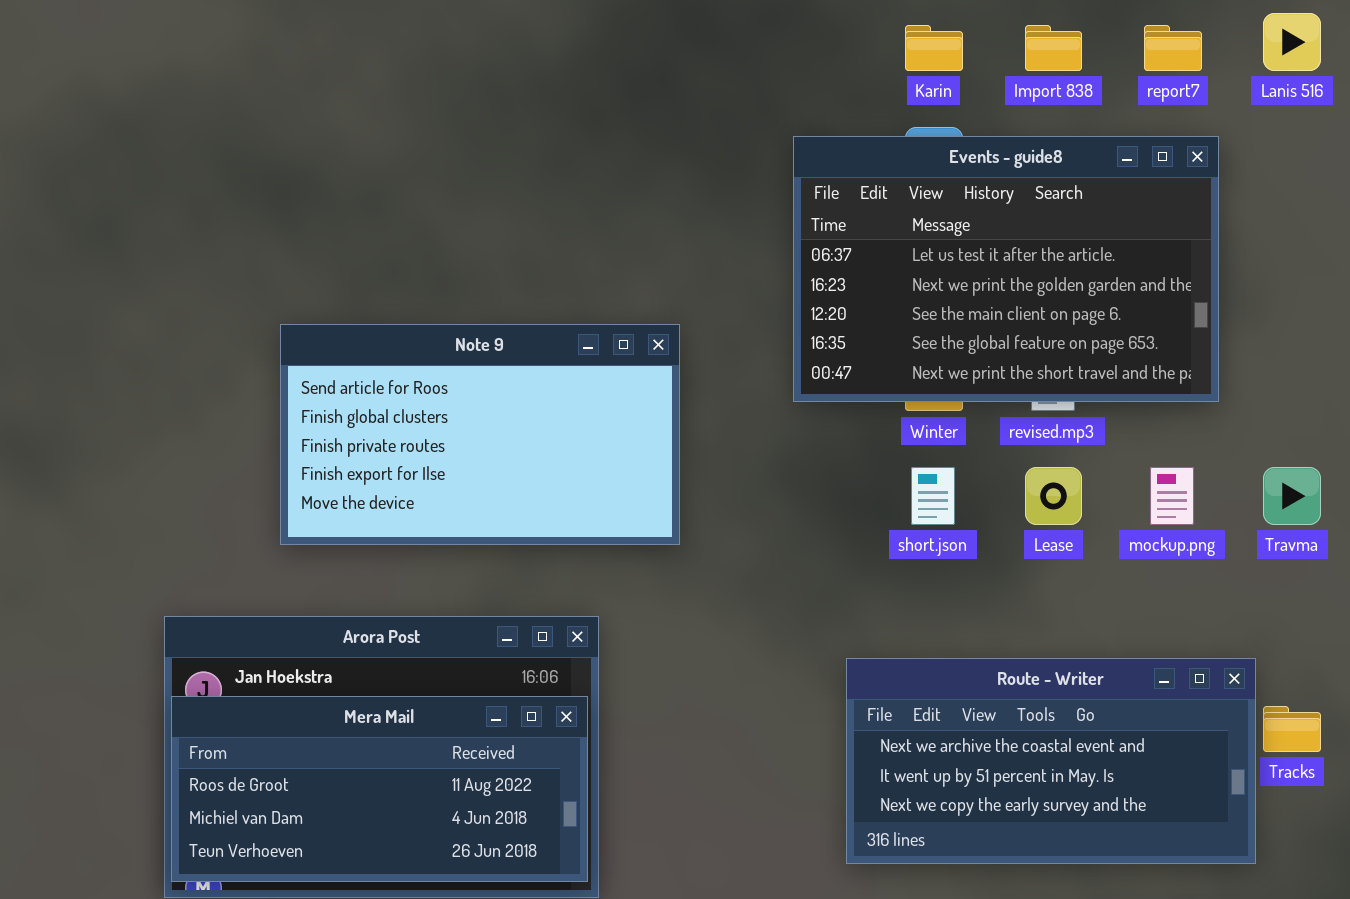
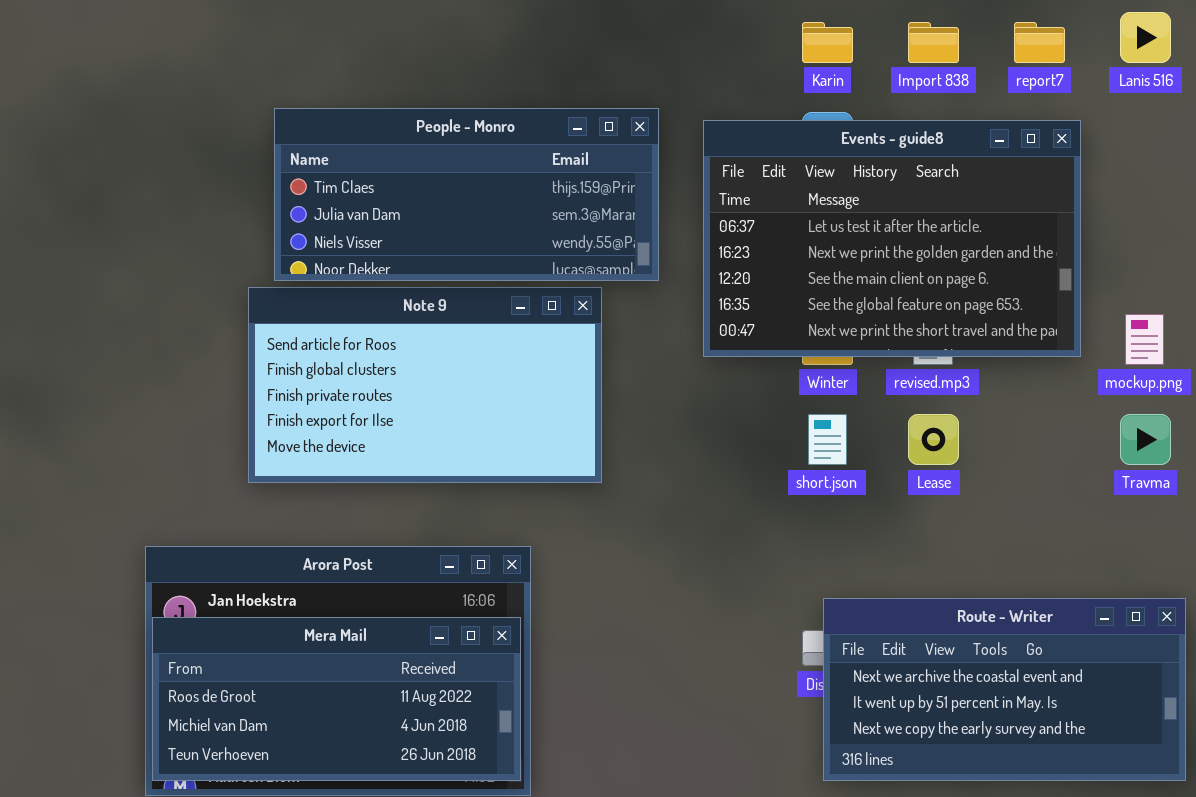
People - Monro: none -> [274,108,659,281], opened
mockup.png: [1150,467,1194,525] -> [1125,314,1164,365], moved
Route - Writer: [846,658,1256,864] -> [823,598,1186,781], moved

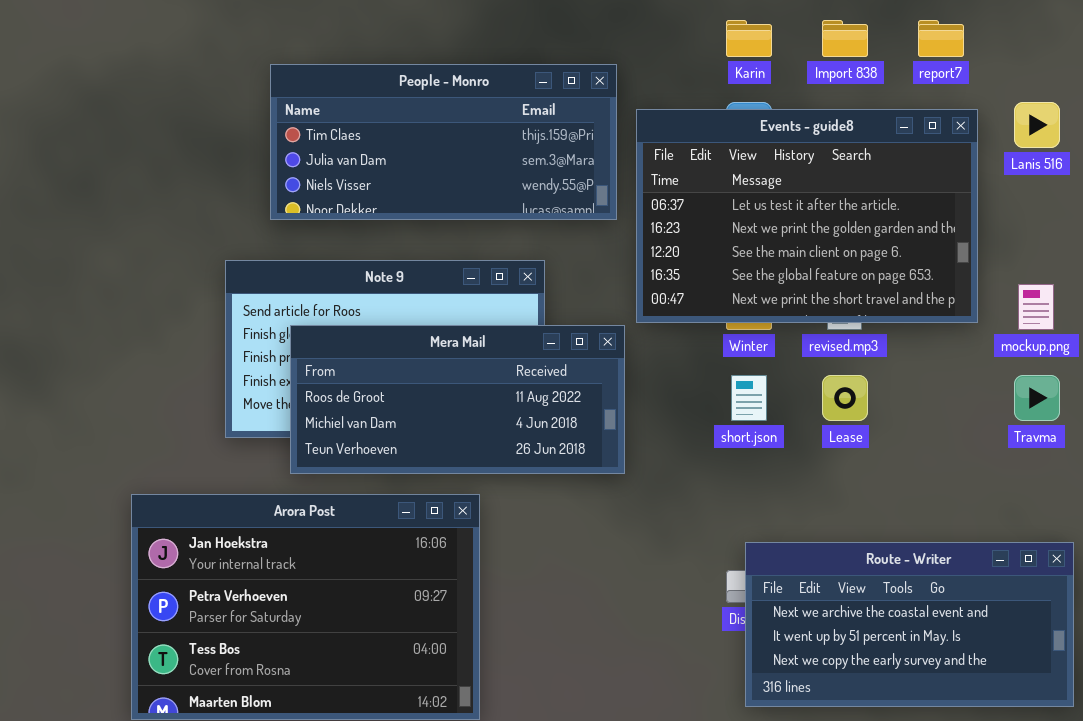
Lanis 516: [1120,12,1171,63] -> [1014,102,1060,148], moved
People - Monro: [274,108,659,281] -> [270,64,617,220], moved
Mera Mail: [152,617,521,781] -> [290,325,625,474], moved

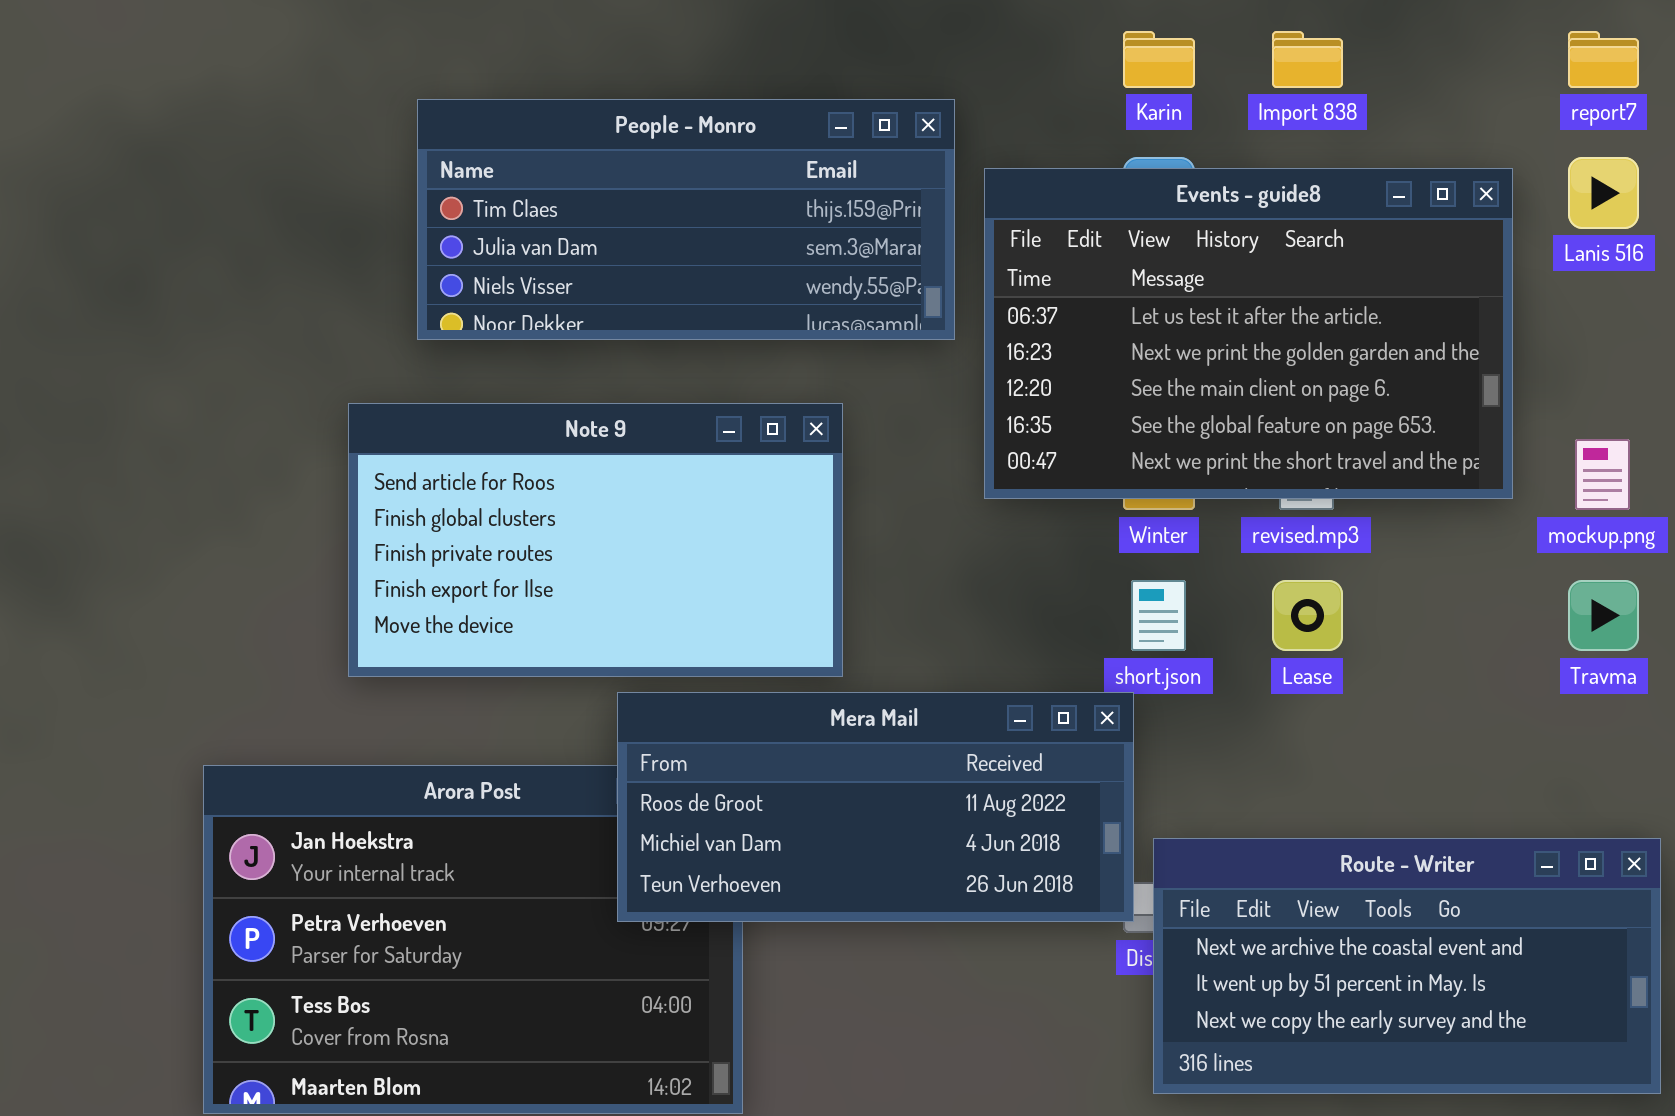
report7: [918,20,964,57] -> [1568,31,1639,88], moved
Mera Mail: [290,325,625,474] -> [617,692,1134,922], moved

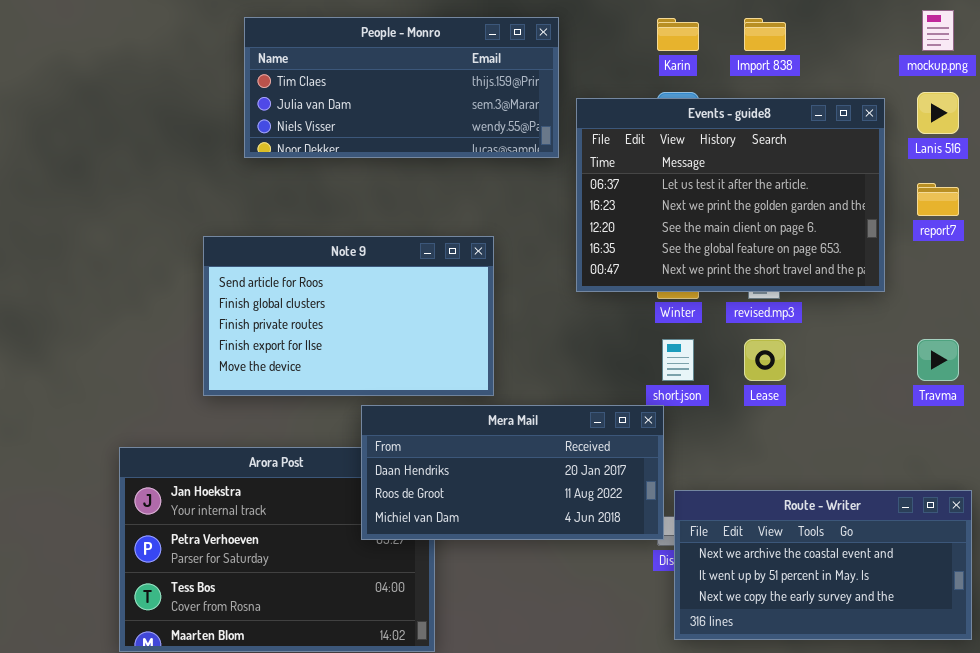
report7: [1568,31,1639,88] -> [917,183,959,216], moved
People - Monro: [417,99,955,340] -> [244,17,559,158], moved
mockup.png: [1575,439,1630,510] -> [922,10,954,51], moved
Mera Mail: [617,692,1134,922] -> [361,405,664,540], scrolled up 1 row

